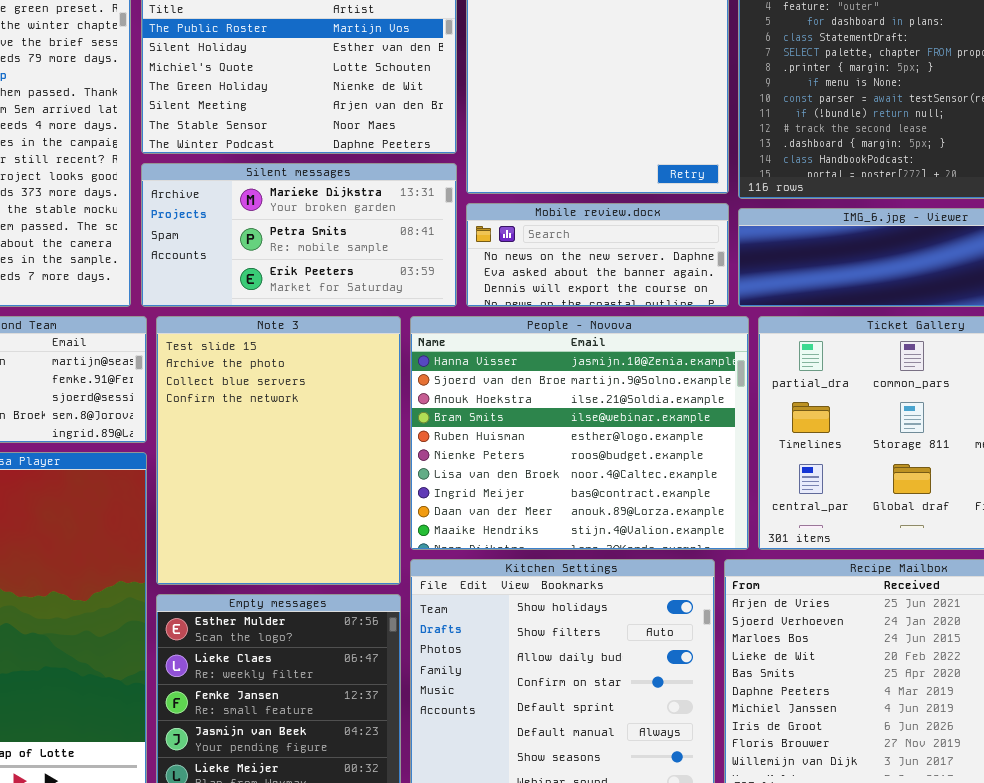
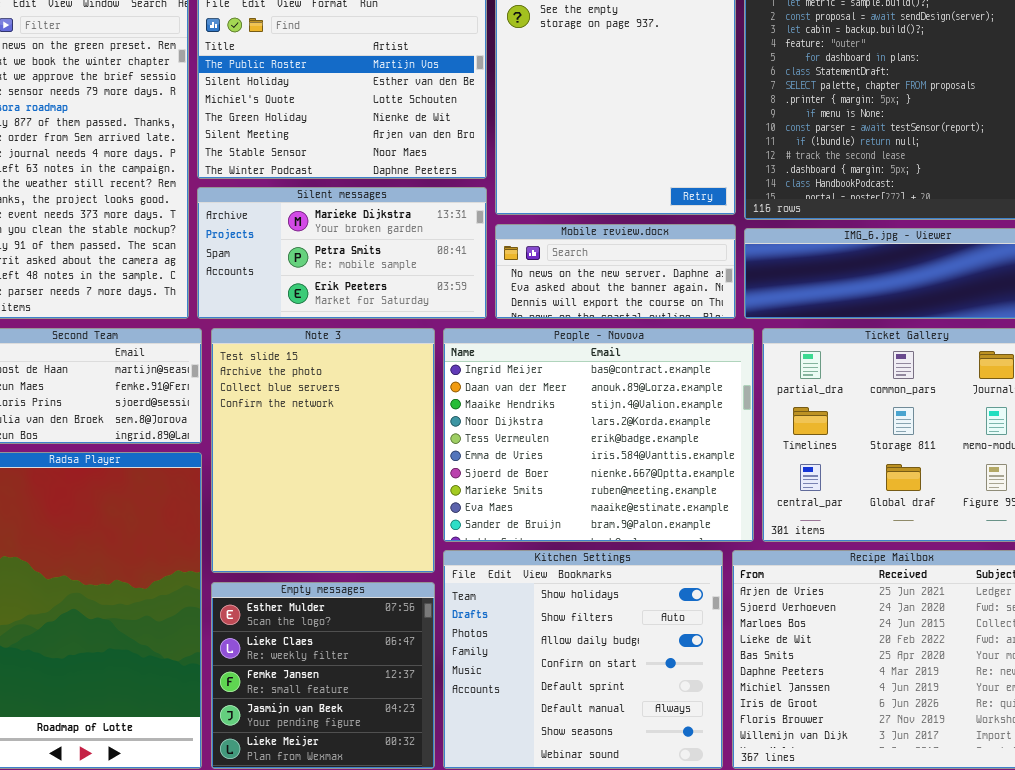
People - Novova: [410,316,749,550] -> [443,328,754,542], scrolled down 7 rows

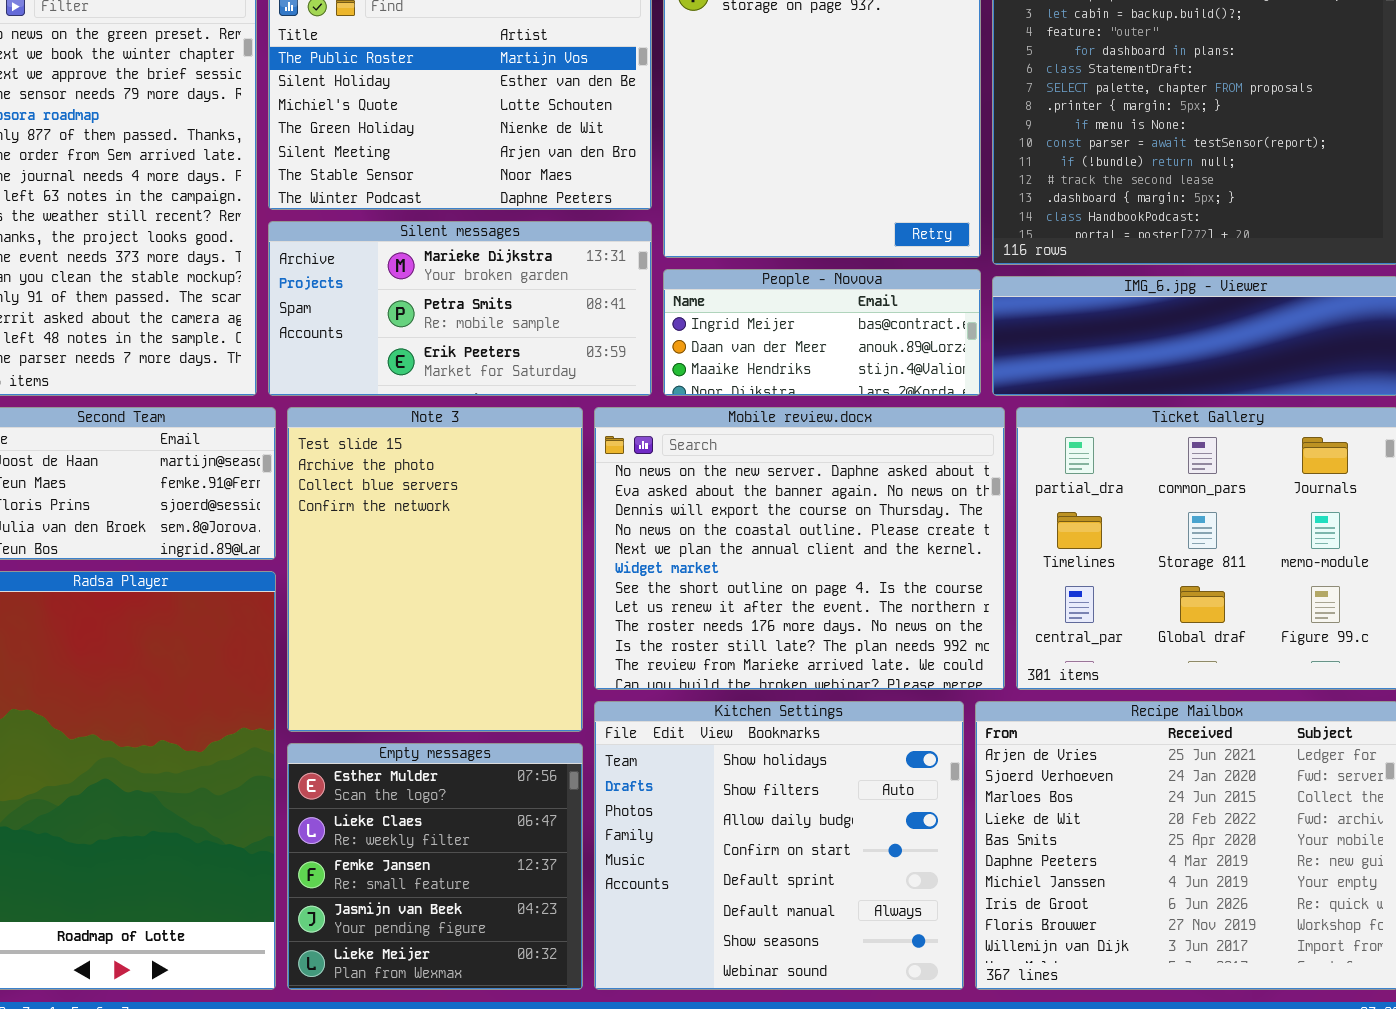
Mobile review.docx: [495,224,736,319] -> [594,407,1005,690], moved, resized
People - Novova: [443,328,754,542] -> [663,269,981,396], moved, resized

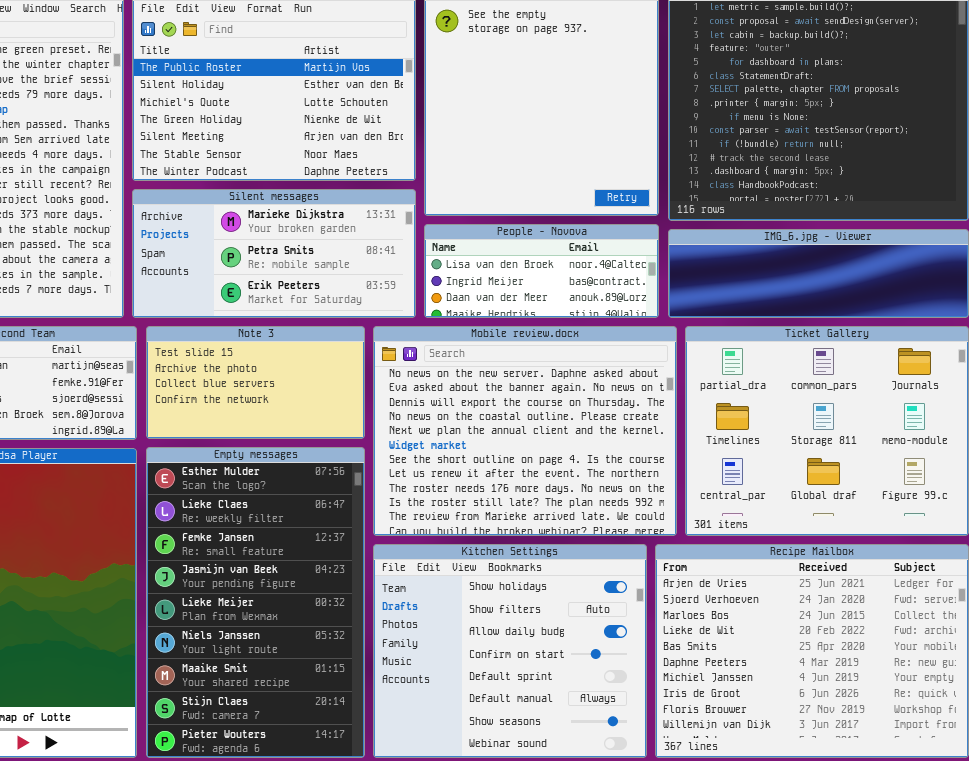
People - Novova: [663,269,981,396] -> [424,224,659,318], scrolled up 1 row
Note 3: [287,407,583,732] -> [146,326,365,439], resized
Empty messages: [287,743,583,990] -> [146,447,365,758], resized

